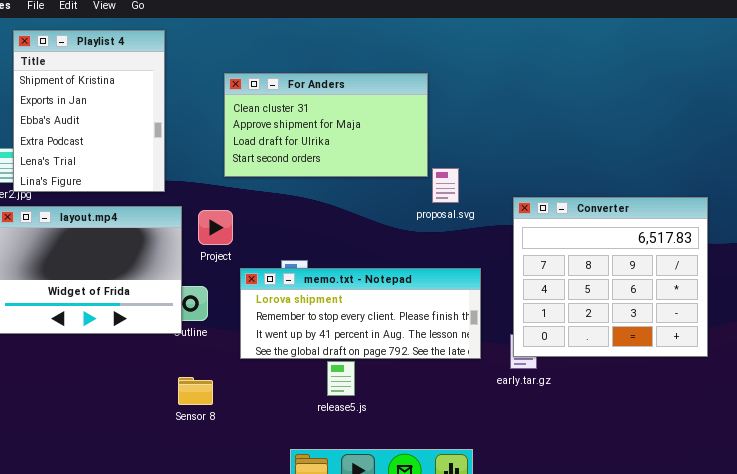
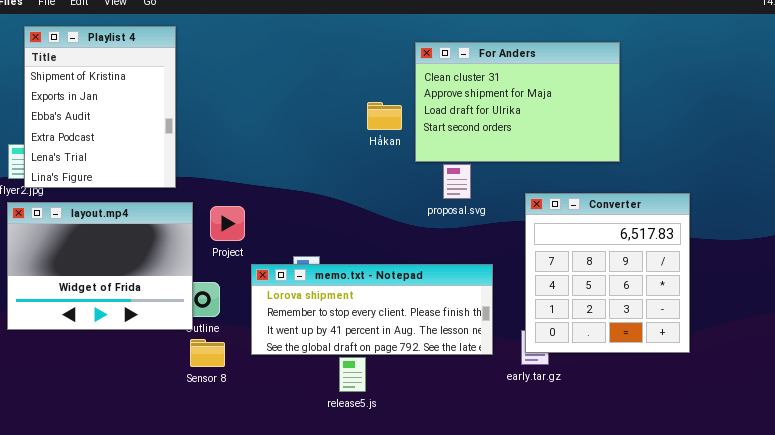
For Anders: [224,73,428,177] -> [415,42,620,162], moved, resized
Converter: [513,197,708,357] -> [525,193,690,353], resized
Sensor 8: [178,377,213,405] -> [190,339,225,367], moved

